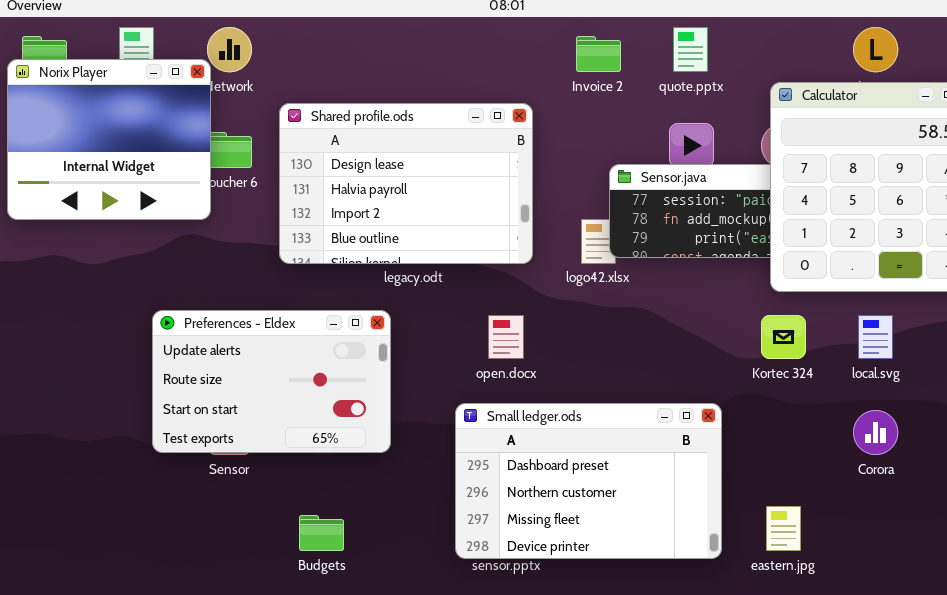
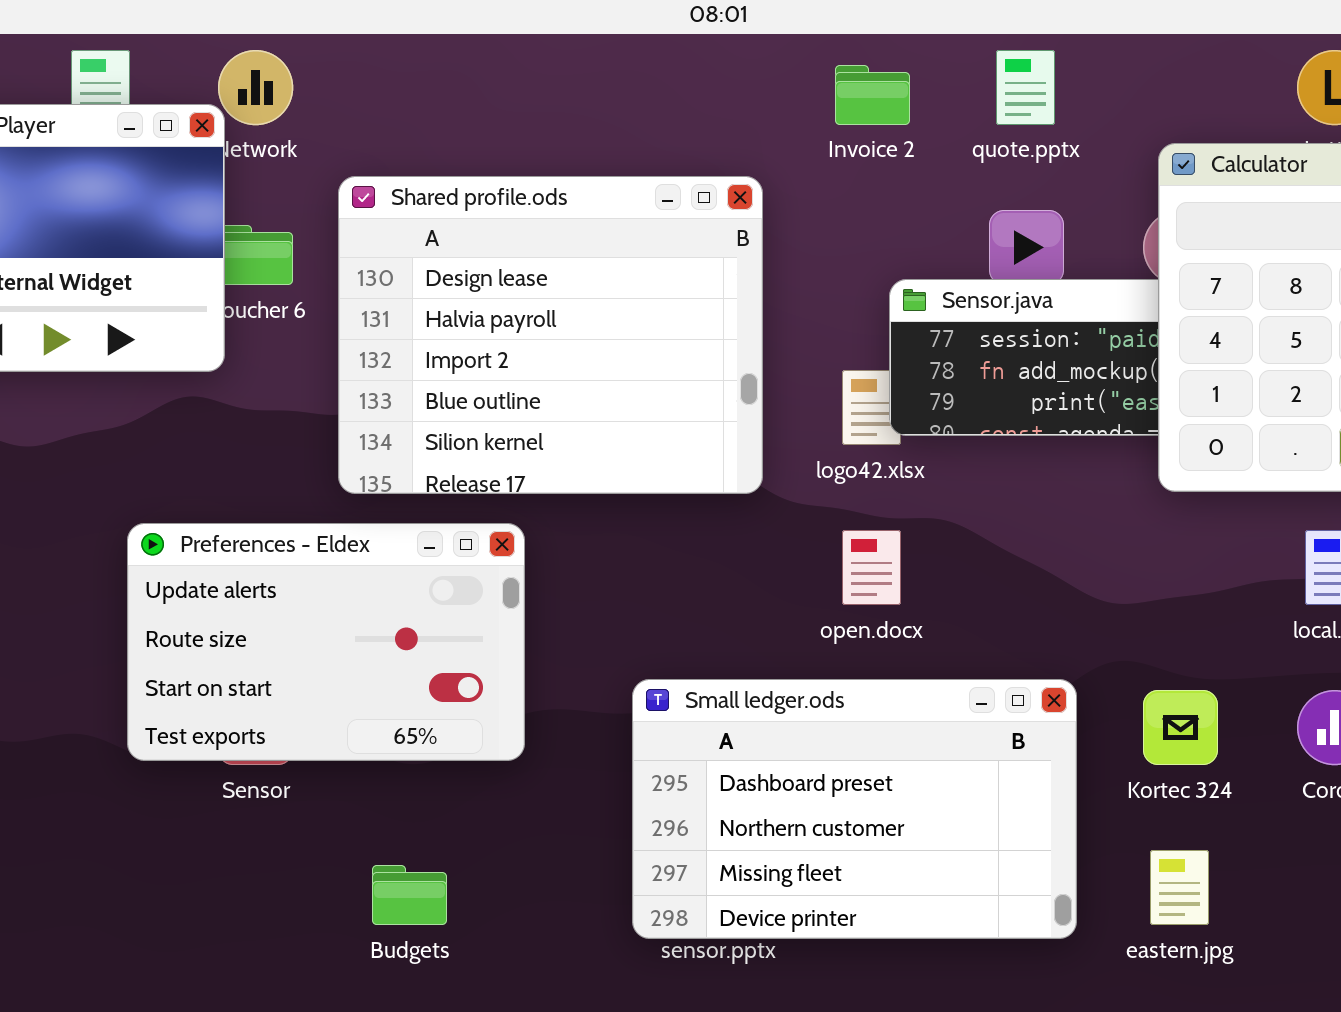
Shared profile.ods: [279,103,533,264] -> [338,176,763,494], resized
open.docx: [488,315,524,359] -> [842,530,901,605], moved
Kortec 324: [761,315,806,359] -> [1143,690,1218,765], moved

